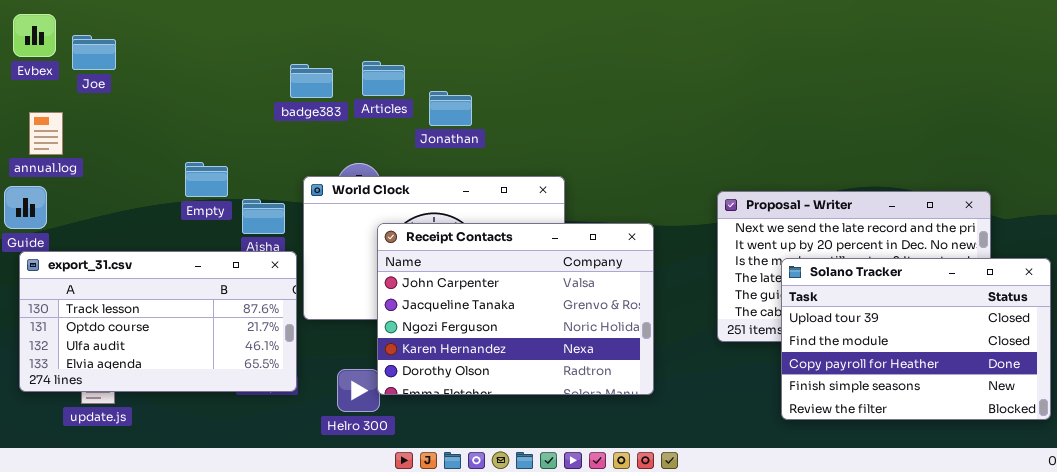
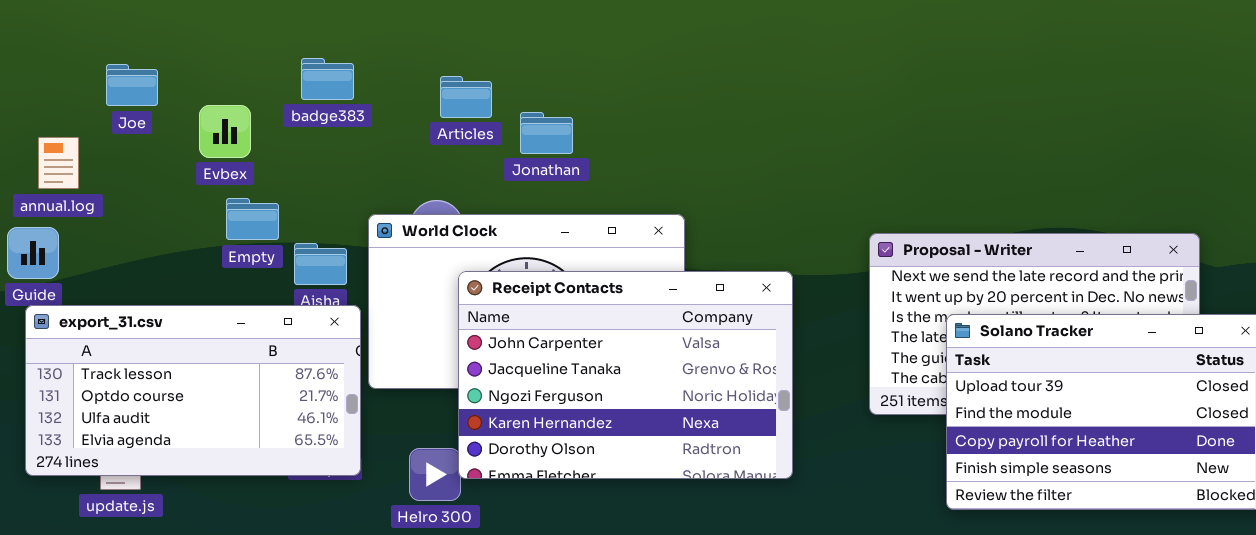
Evbex: [13,14,56,57] -> [199,105,251,158], moved
Joe: [72,35,116,70] -> [106,64,158,106], moved
badge383: [290,64,333,98] -> [301,58,354,100], moved

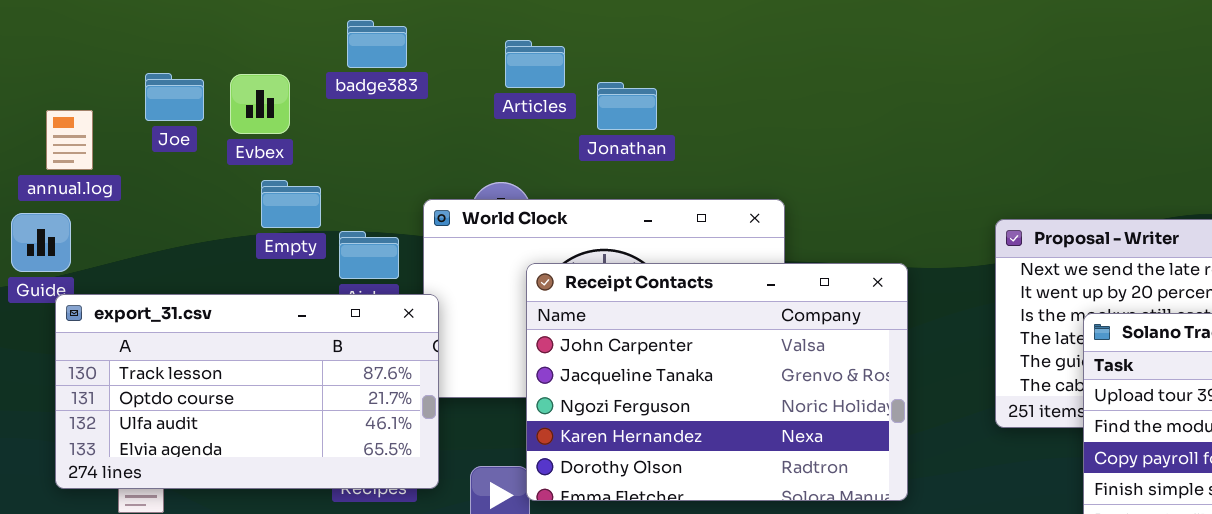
Joe: [106,64,158,106] -> [145,73,204,121], moved
export_31.csv: [25,305,361,476] -> [55,294,439,489], moved

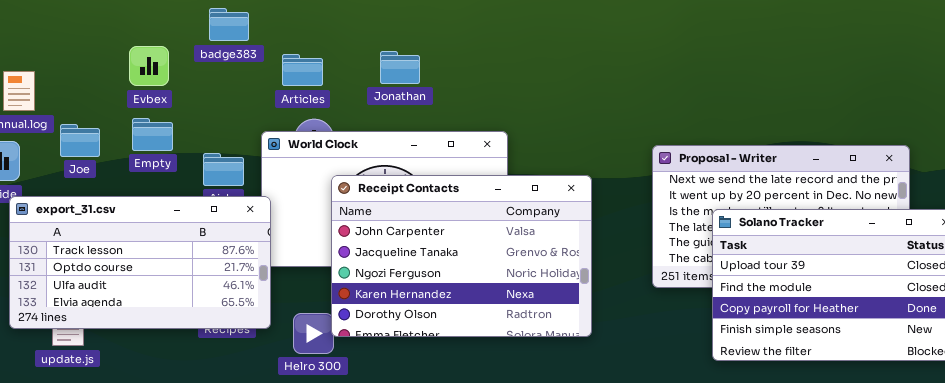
Articles: [505,40,565,88] -> [282,54,323,86], moved
Joe: [145,73,204,121] -> [60,124,100,157], moved
Empty: [261,180,321,228] -> [132,118,173,151], moved

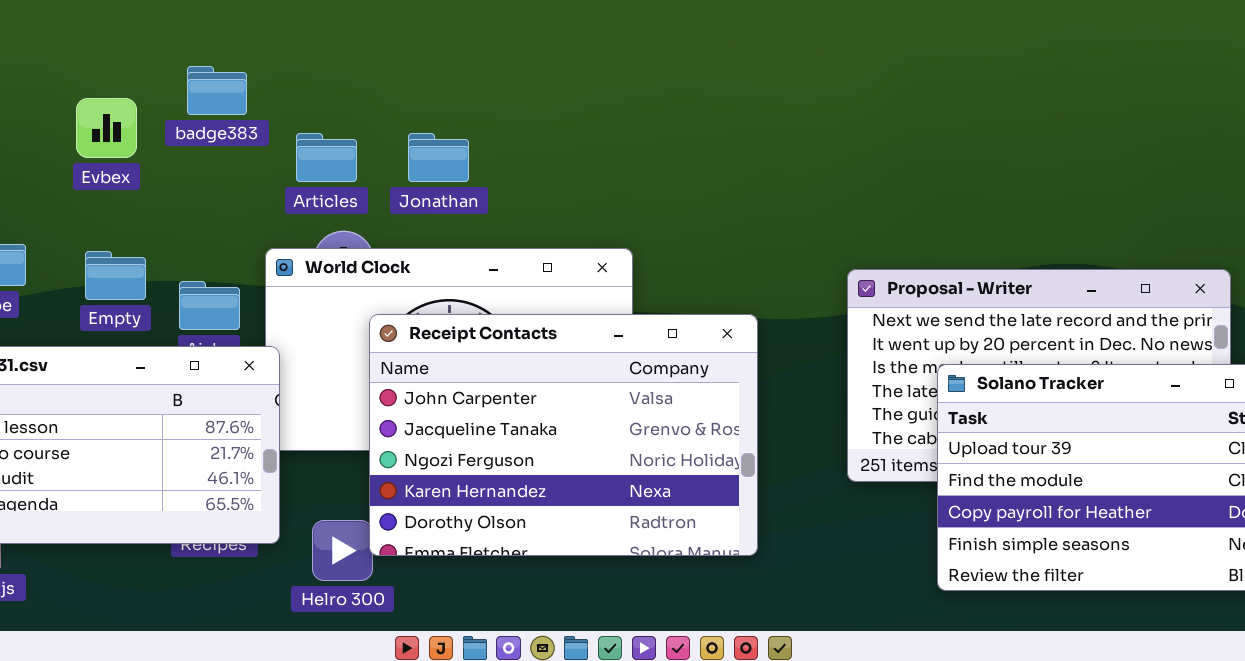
Evbex: [129,46,169,86] -> [76,98,137,158], moved
Jonathan: [380,51,420,84] -> [408,133,469,182], moved
Empty: [132,118,173,151] -> [85,251,146,300], moved

